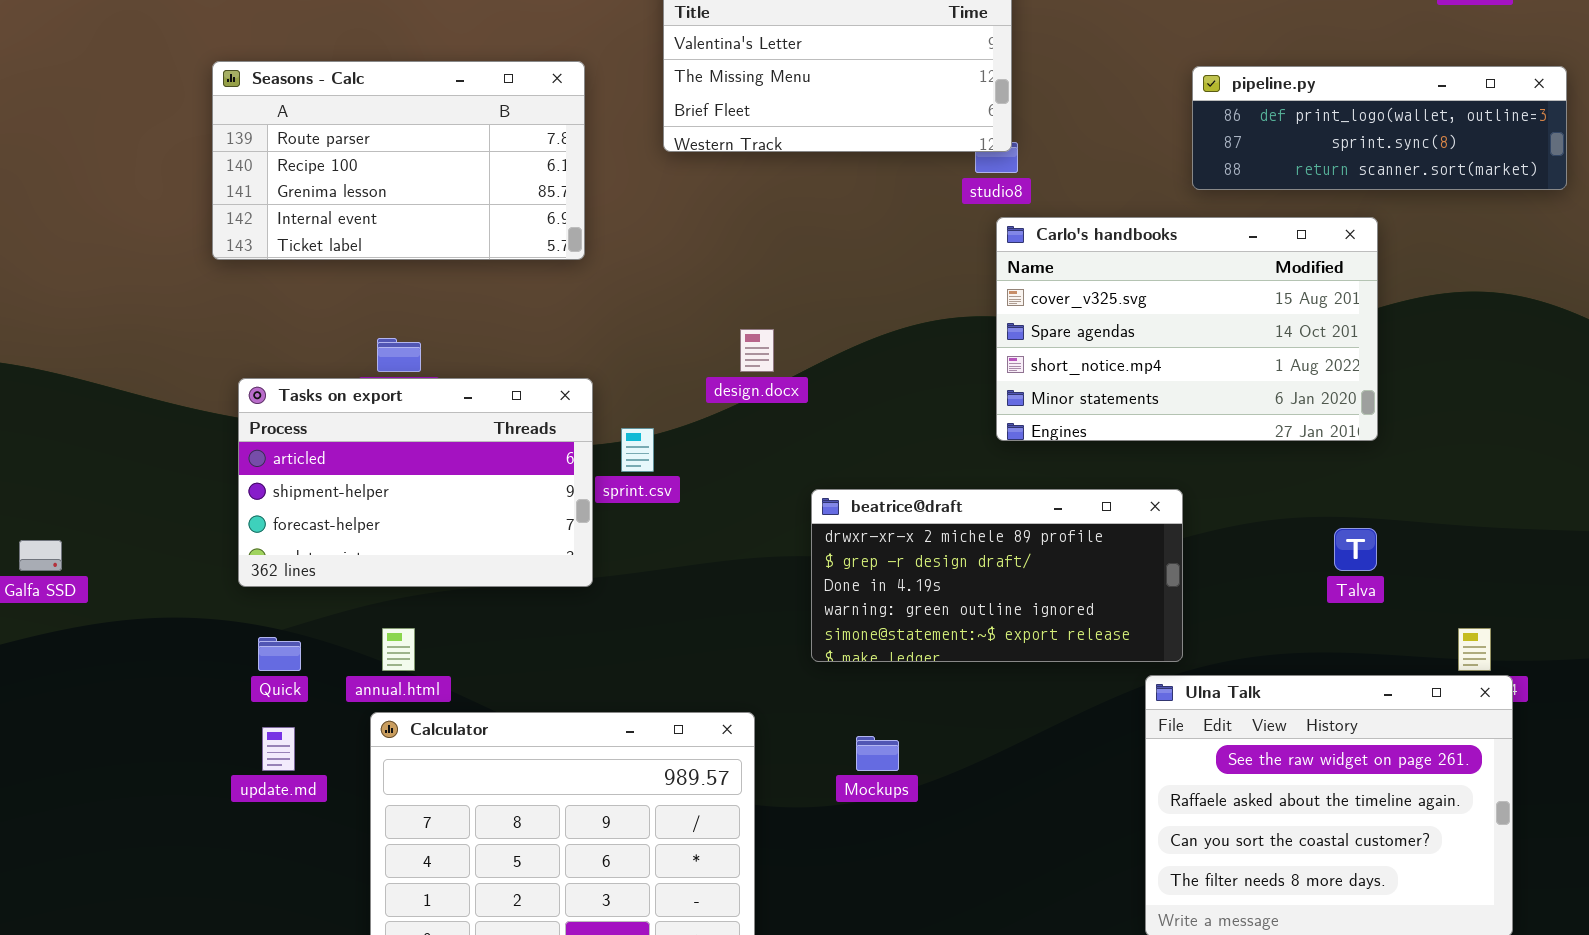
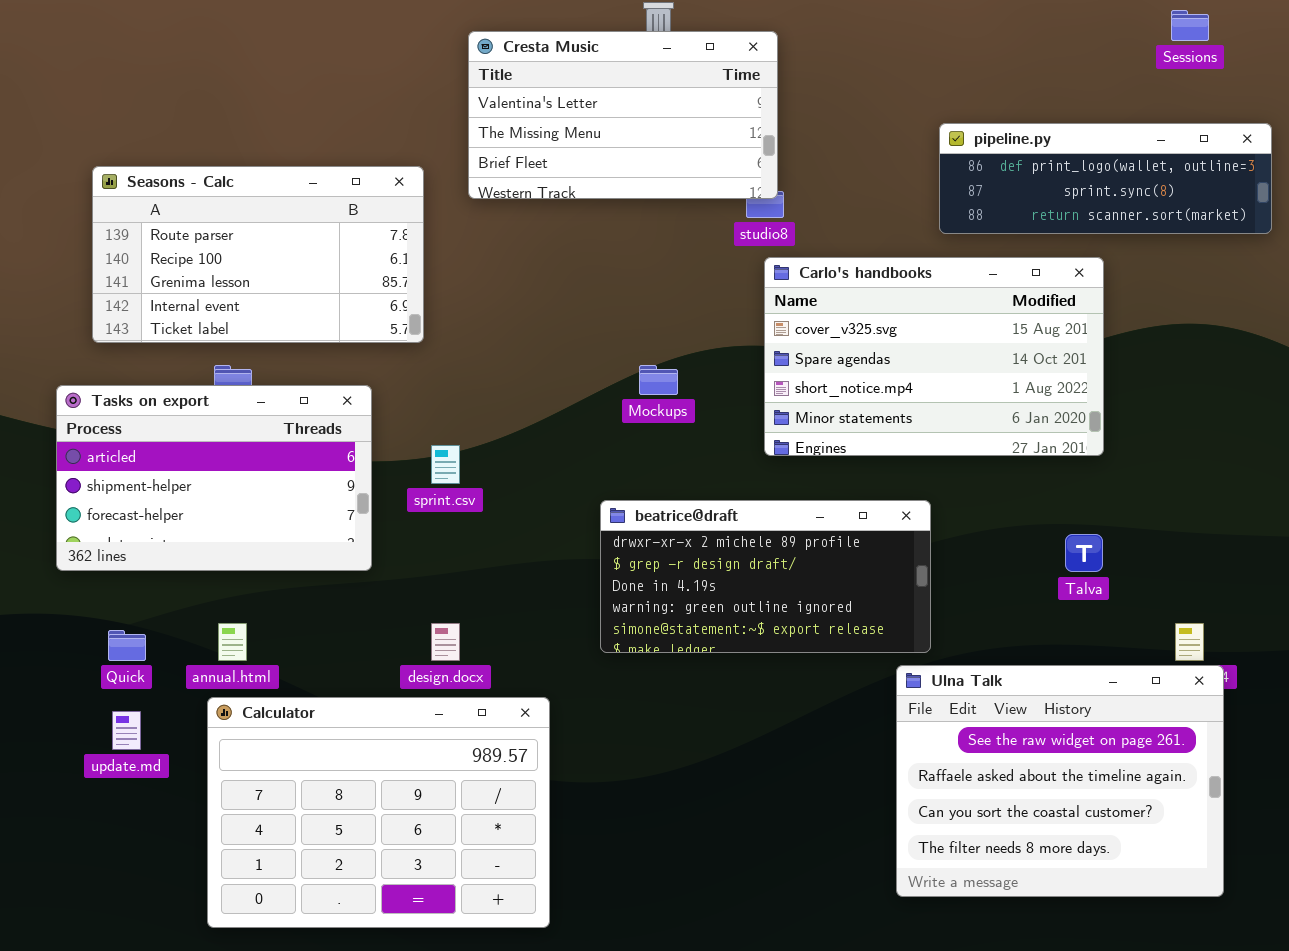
Seasons - Calc: [212,61,585,260] -> [92,166,424,343], moved
design.docx: [740,329,774,372] -> [431,623,460,661], moved
Tasks on export: [238,378,593,587] -> [56,385,372,571], moved
Mockups: [856,736,899,771] -> [639,365,678,395], moved

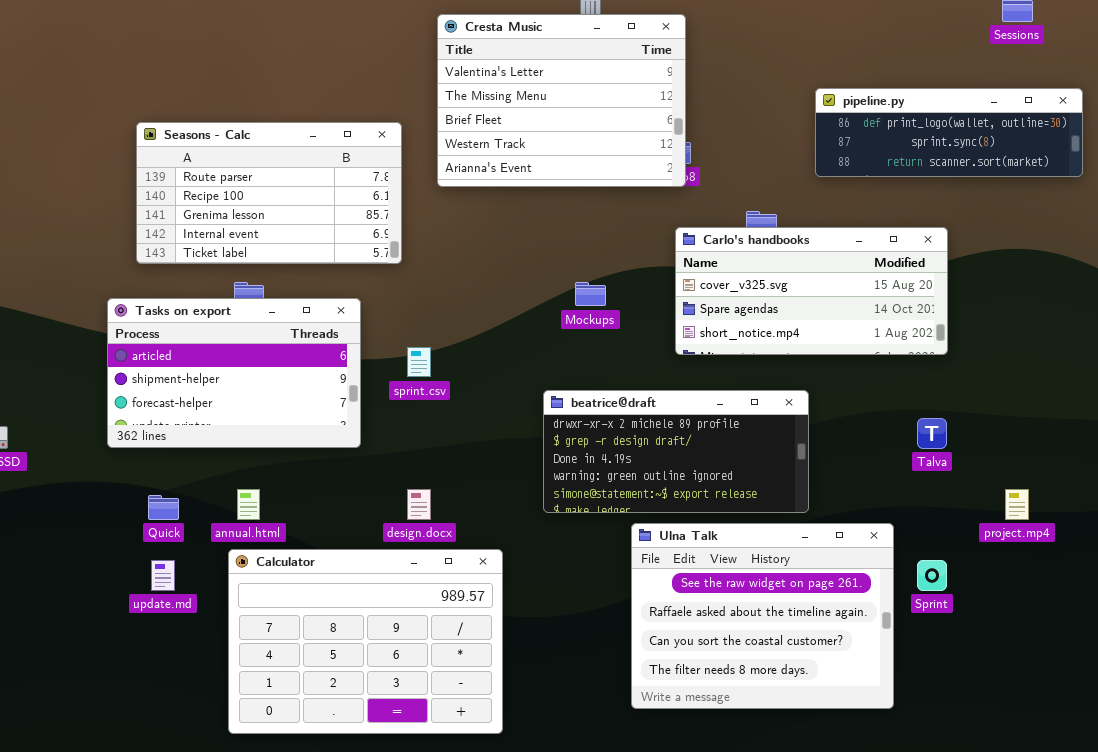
Cresta Music: [468,31,778,199] -> [437,14,686,187], resized
Carlo's handbooks: [764,257,1104,456] -> [675,227,948,355], resized
Ulna Talk: [896,665,1224,897] -> [631,523,894,709], moved

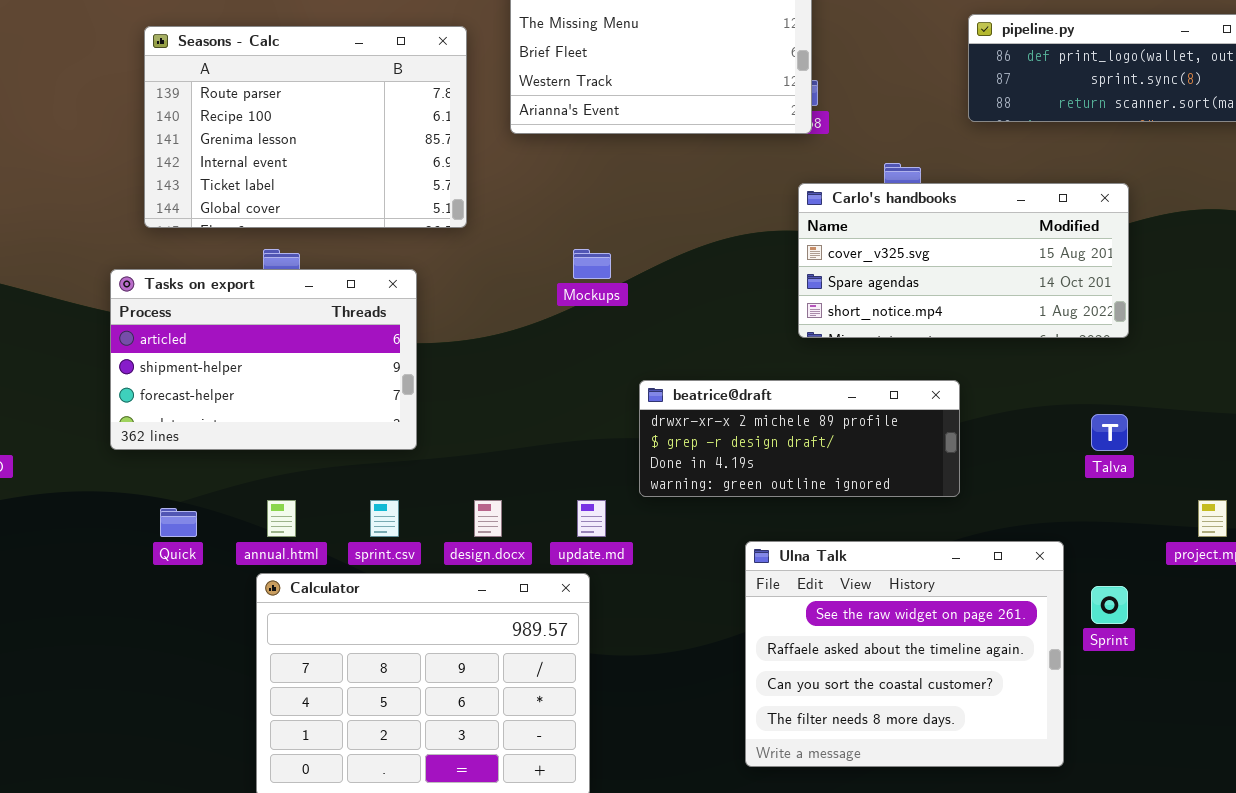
Seasons - Calc: [136,122,402,264] -> [144,26,467,228], resized
Mockups: [575,282,606,306] -> [573,249,611,279], moved
sprint.csv: [407,347,431,377] -> [370,500,399,537], moved
beatrice@draft: [543,390,809,513] -> [639,380,960,497], resized
update.md: [151,560,175,591] -> [577,500,606,537], moved

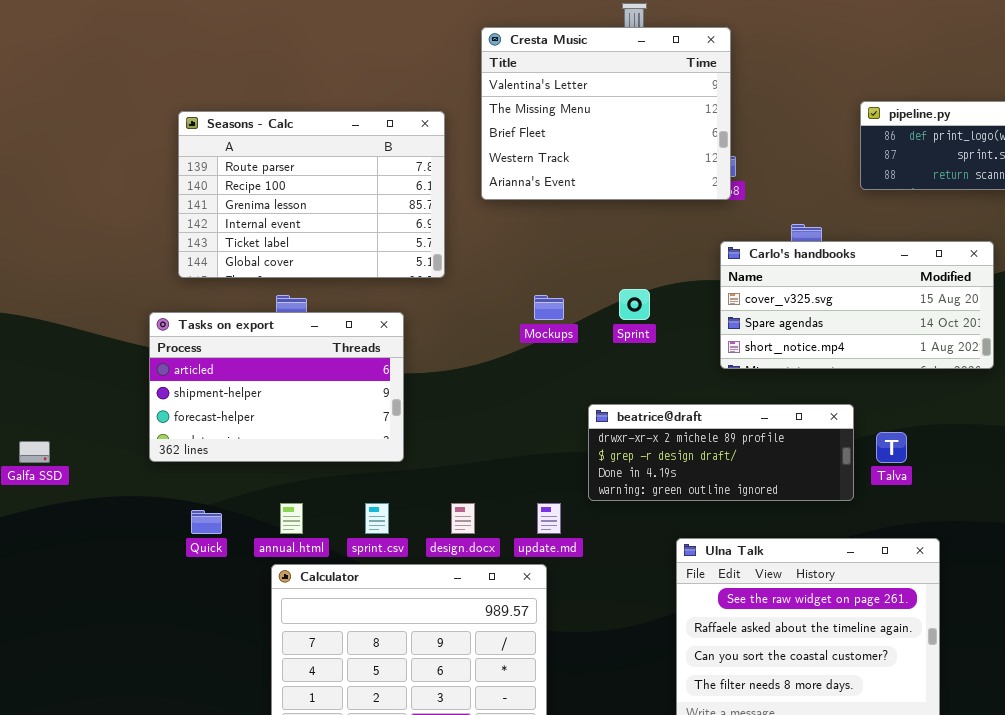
Talva: [1091,414,1128,451] -> [876,432,907,463], moved
Sprint: [1091,586,1128,624] -> [619,289,650,320], moved

